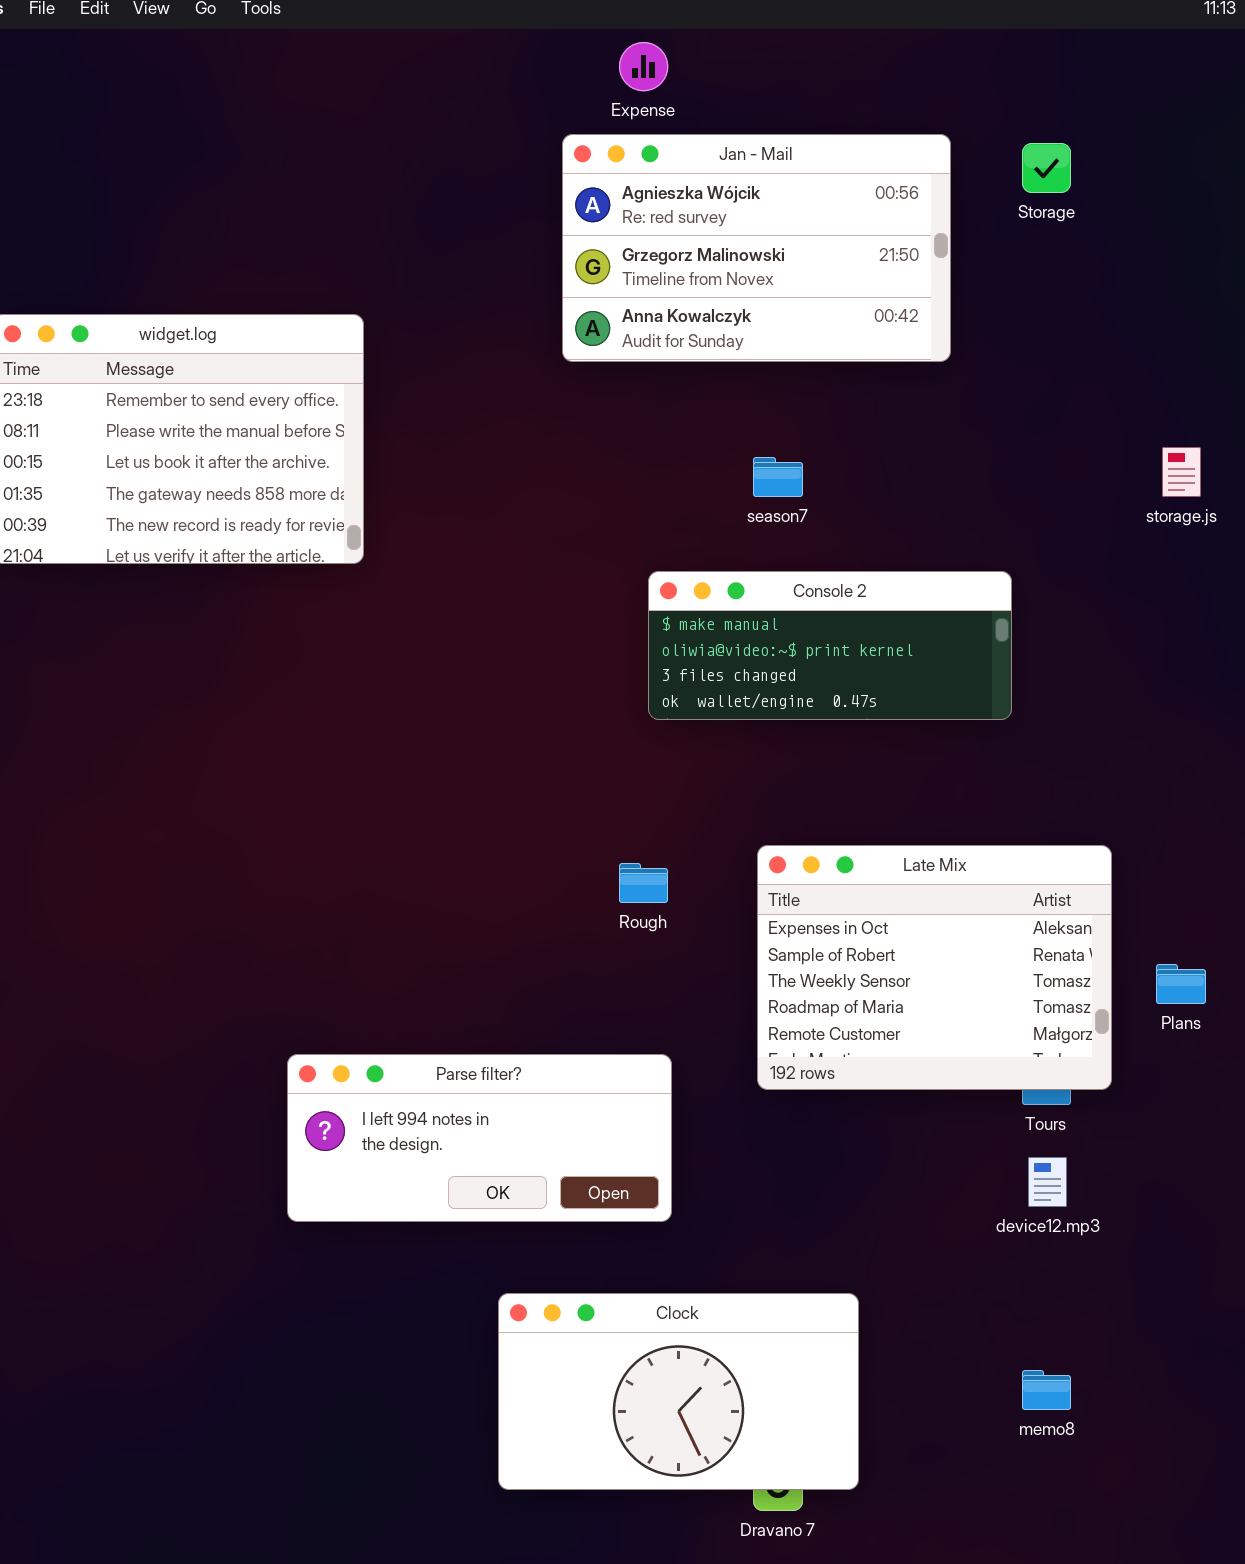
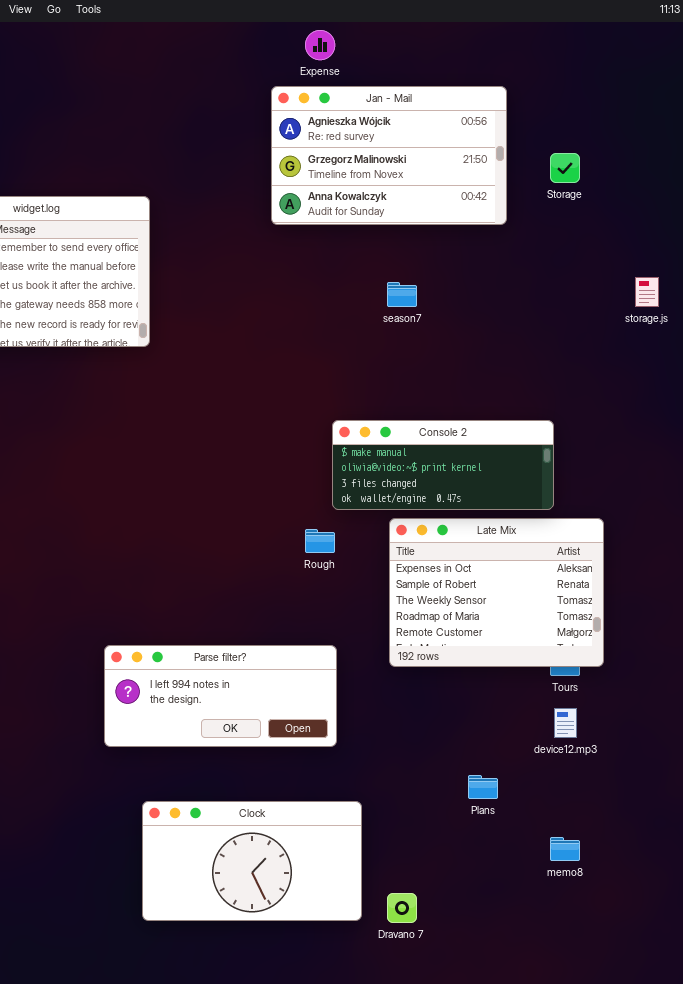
Storage: [1022,143,1071,193] -> [550,153,580,183], moved
Console 2: [648,571,1012,720] -> [332,420,554,510], moved
Plans: [1156,964,1206,1004] -> [468,775,498,799], moved
Clock: [498,1293,859,1490] -> [142,801,362,921], moved

